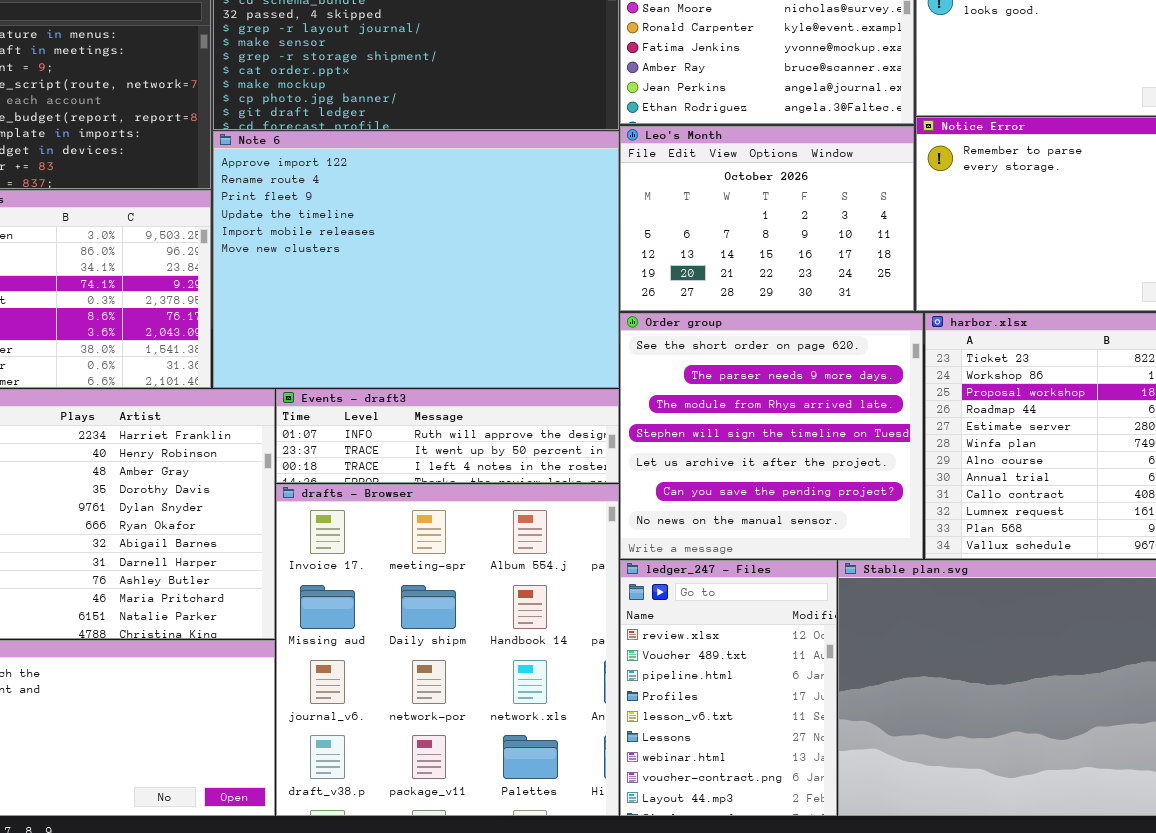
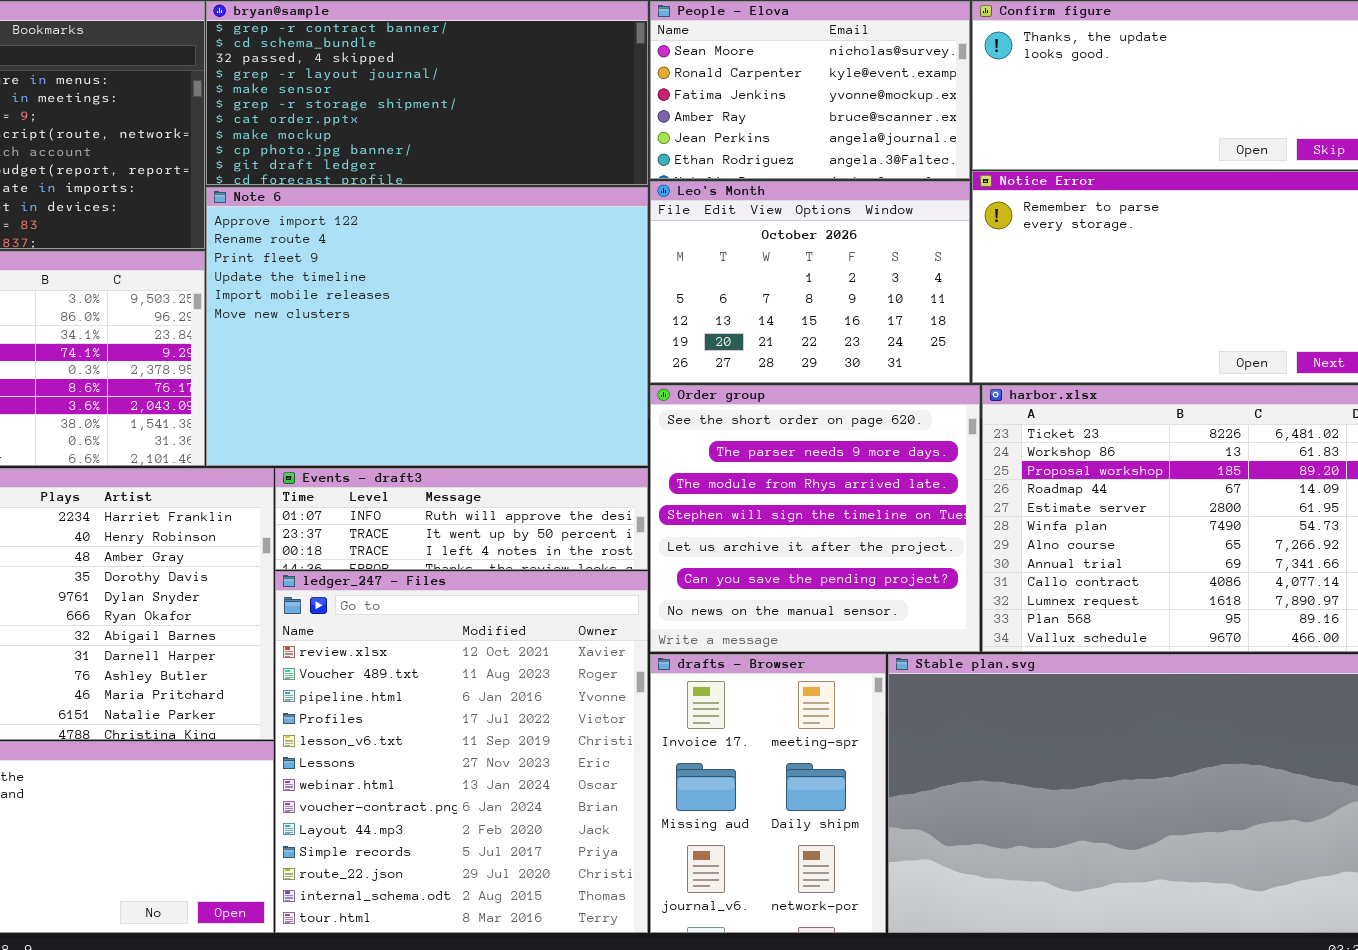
drafts - Browser: [276,484,619,816] -> [650,654,886,933], moved, resized
ledger_247 - Files: [620,560,837,816] -> [275,571,648,933], moved, resized

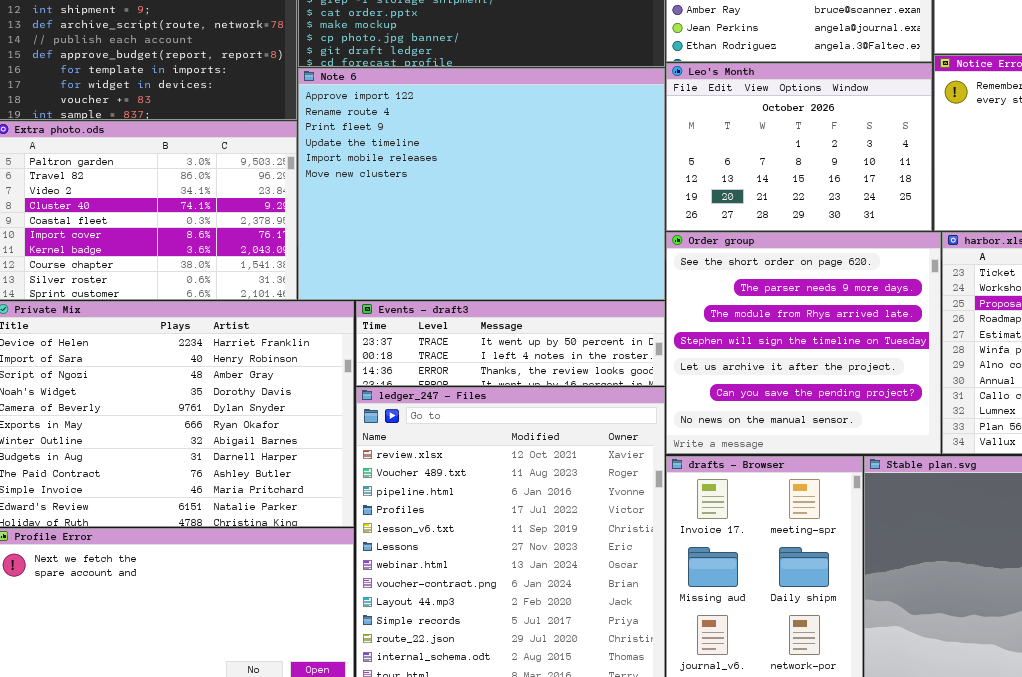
Events - draft3: [275,468,648,570] -> [356,301,665,386], scrolled down 1 row

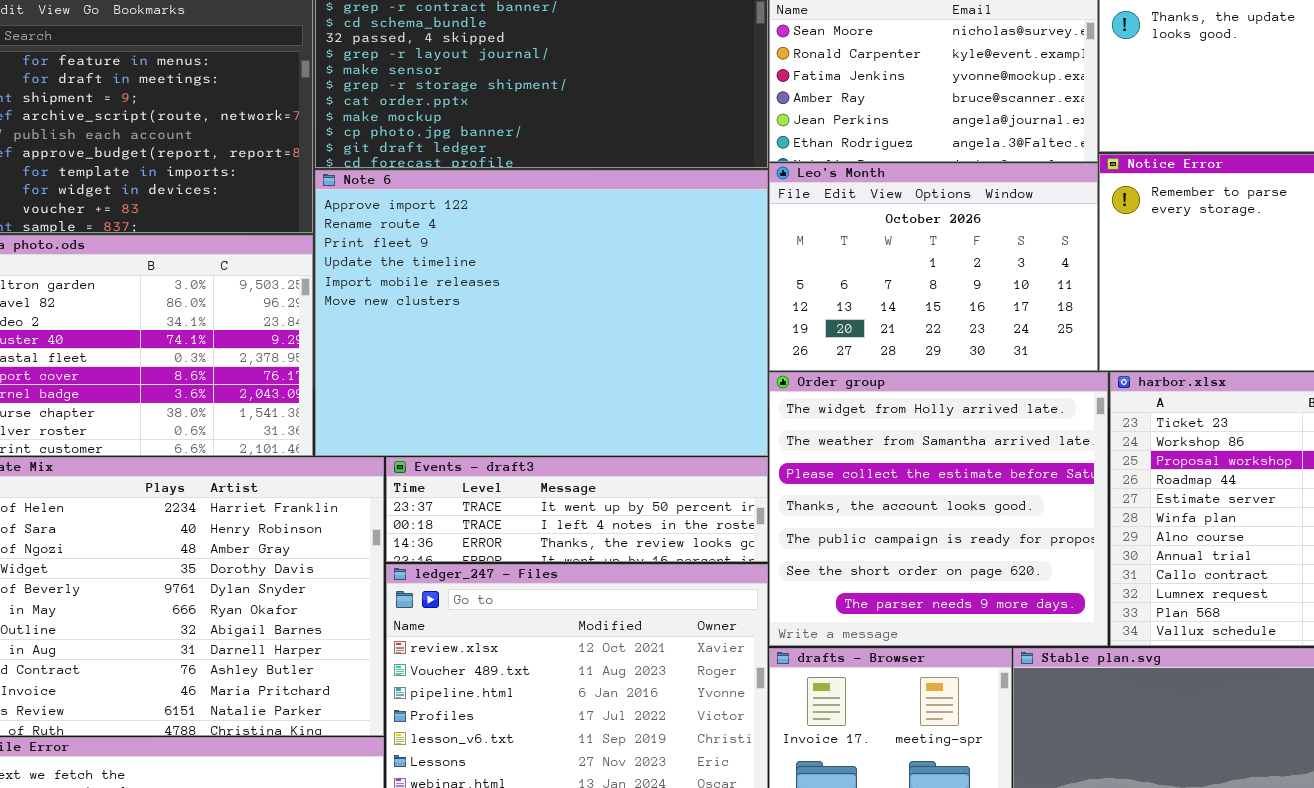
Order group: [666,232,941,454] -> [769,372,1108,646], scrolled up 5 rows

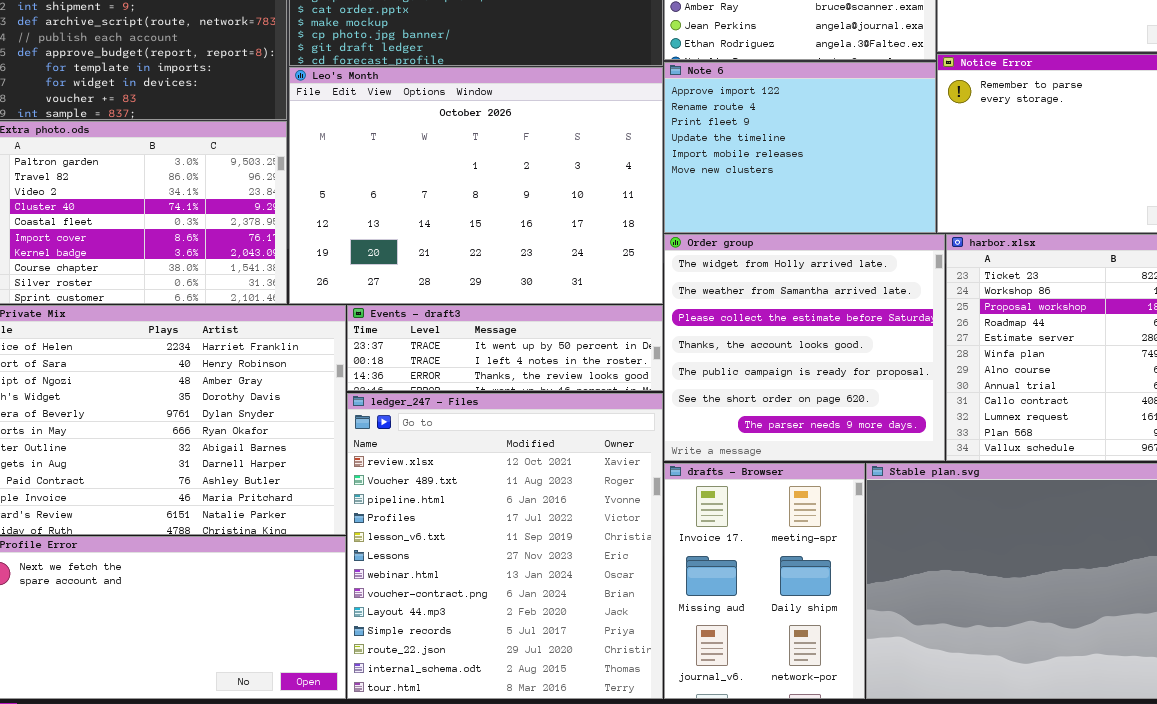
Leo's Month: [769,163,1098,371] -> [289,67,663,304], moved, resized
Note 6: [315,170,768,456] -> [664,62,936,233], moved, resized

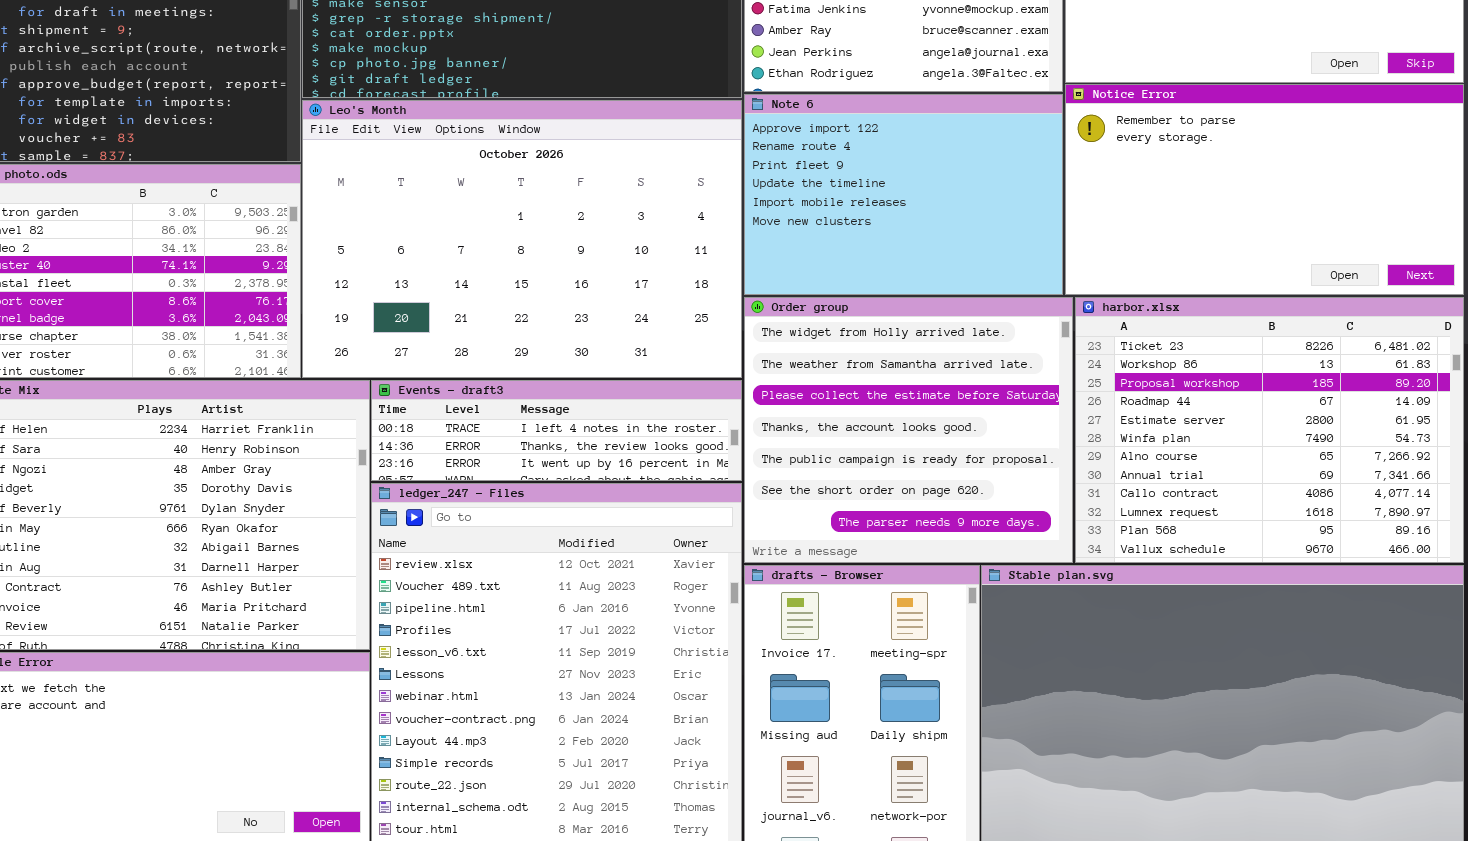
Events - draft3: [347,305,663,391] -> [371,380,742,481], scrolled down 1 row

